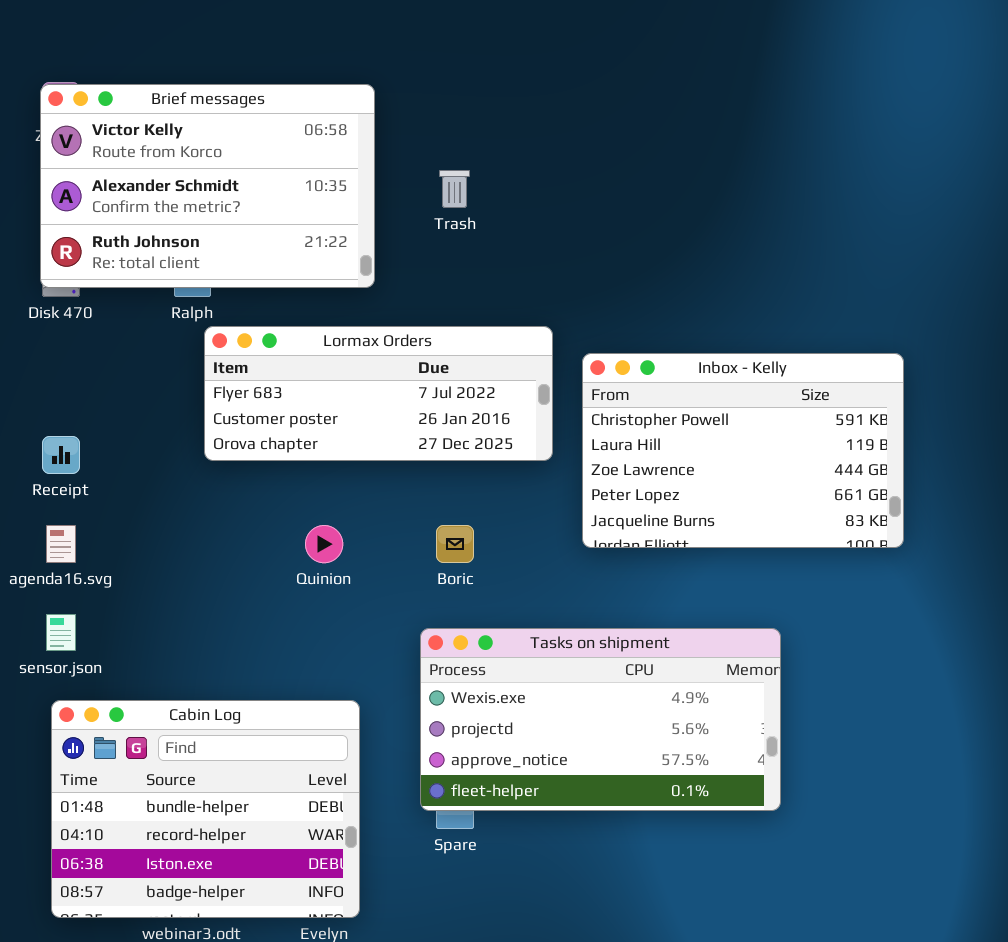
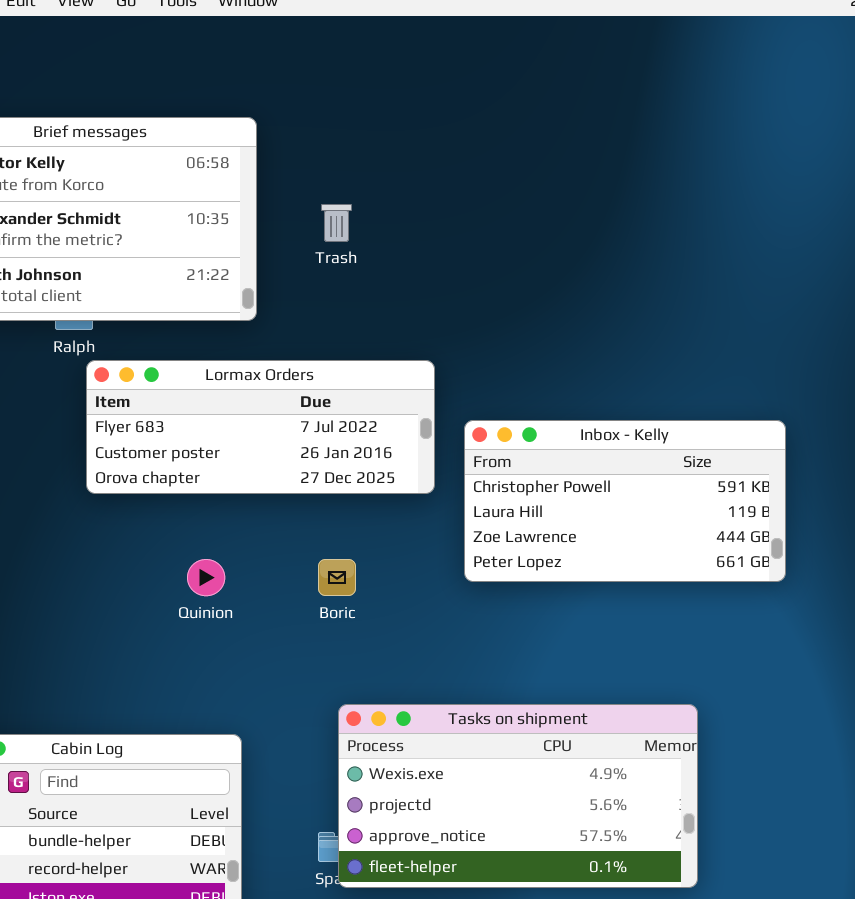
Inbox - Kelly: [582,353,904,548] -> [464,420,786,582], resized
Tasks on shipment: [420,628,781,811] -> [338,704,698,888], moved

